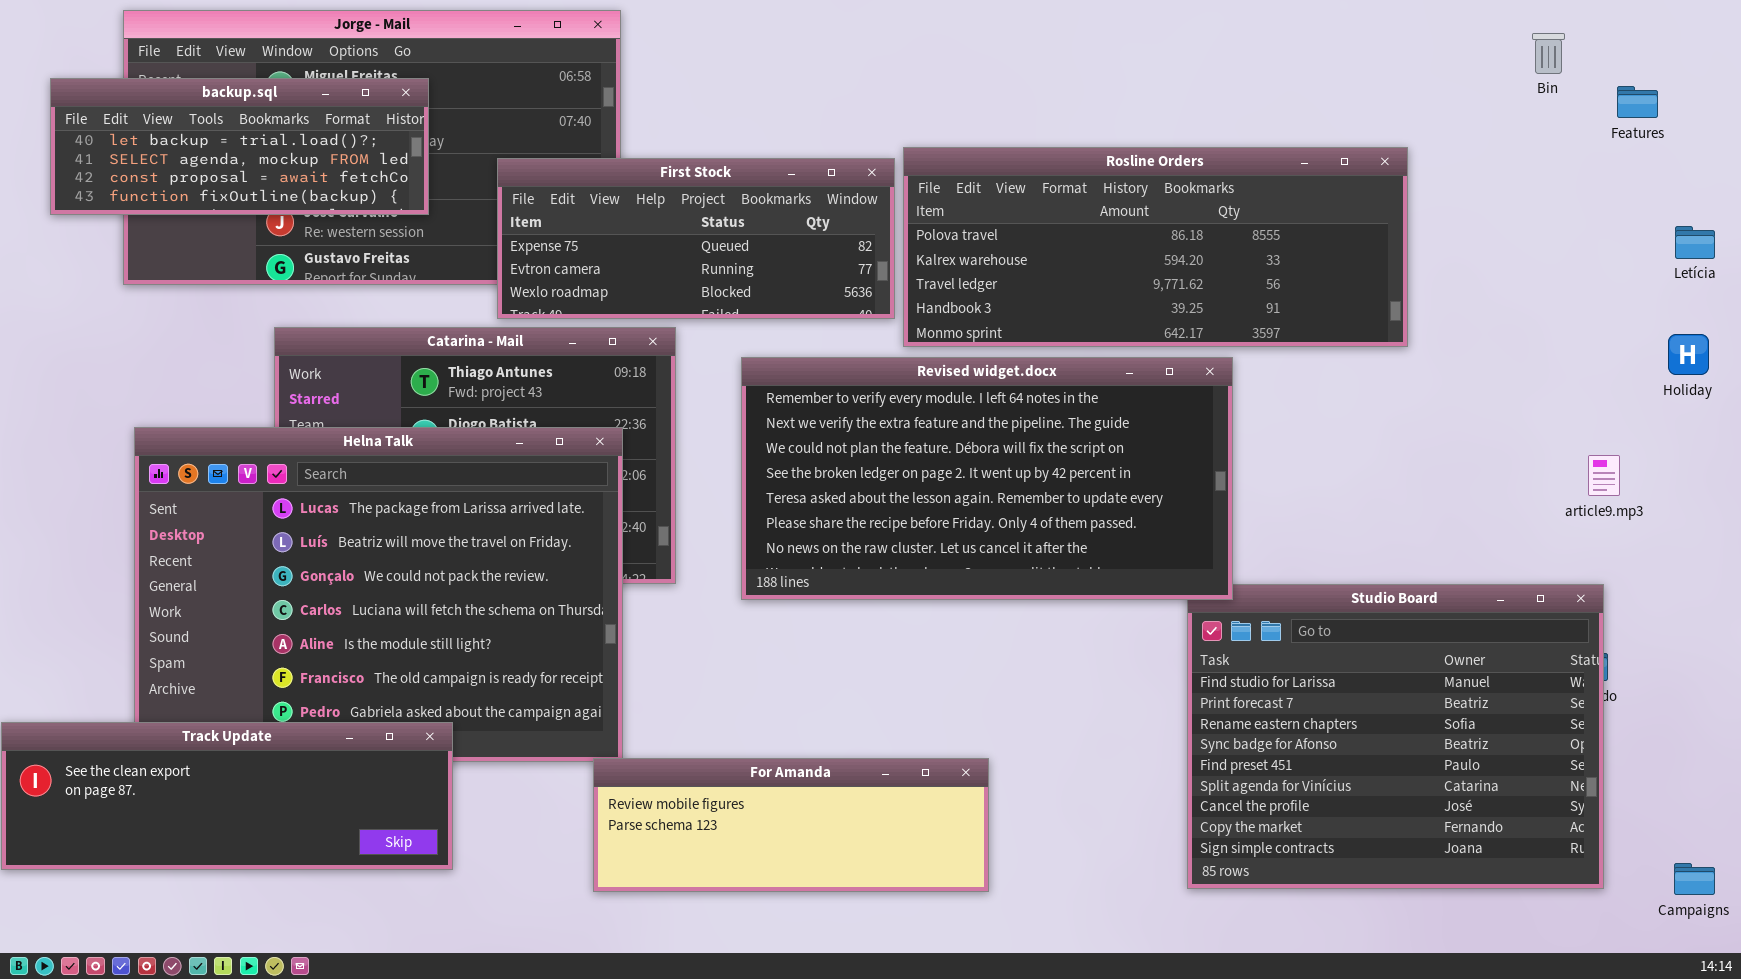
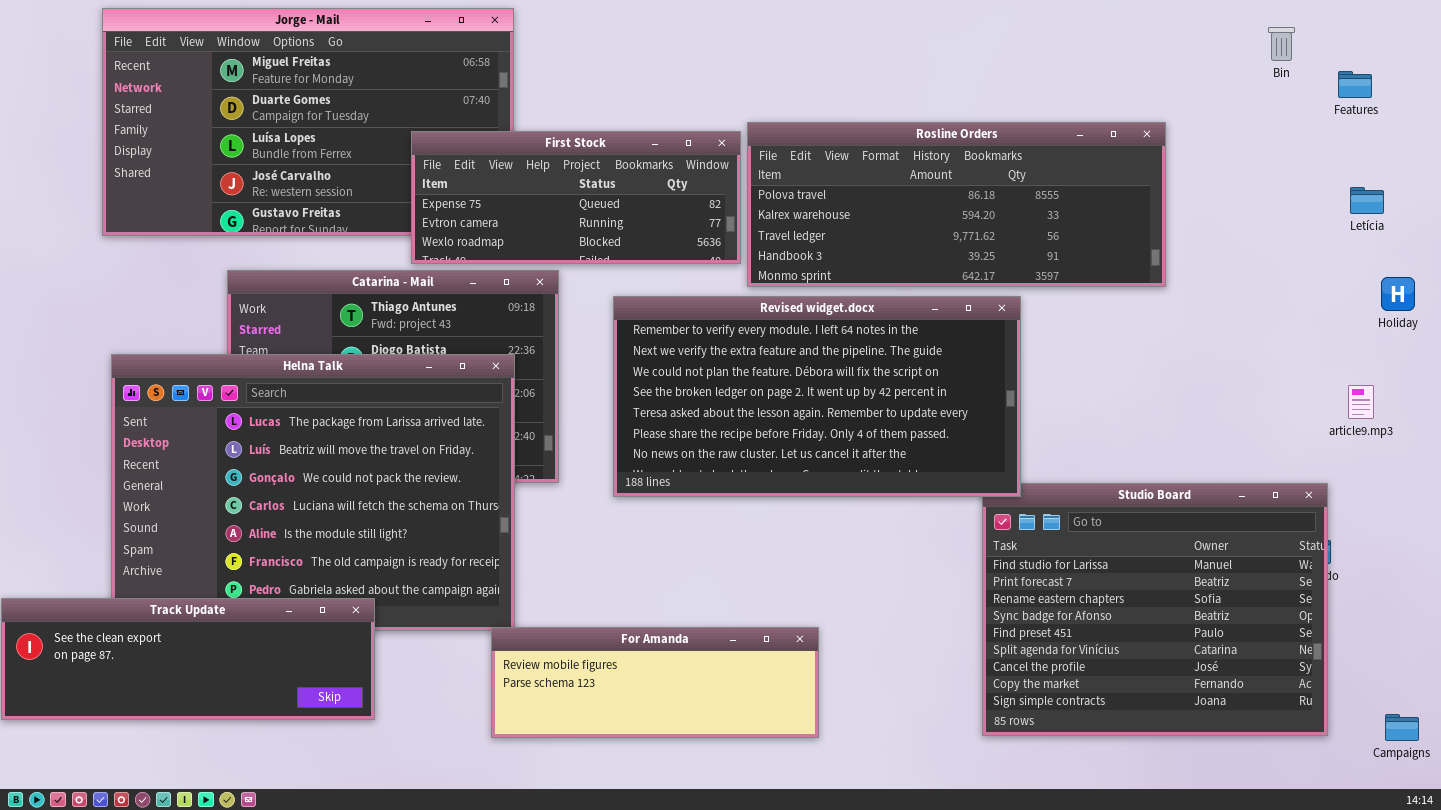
backup.sql: [50,78,429,215] -> none, closed
Letícia: [1675,226,1715,259] -> [1350,187,1384,214], moved
article9.mp3: [1588,455,1620,496] -> [1348,385,1374,419], moved

